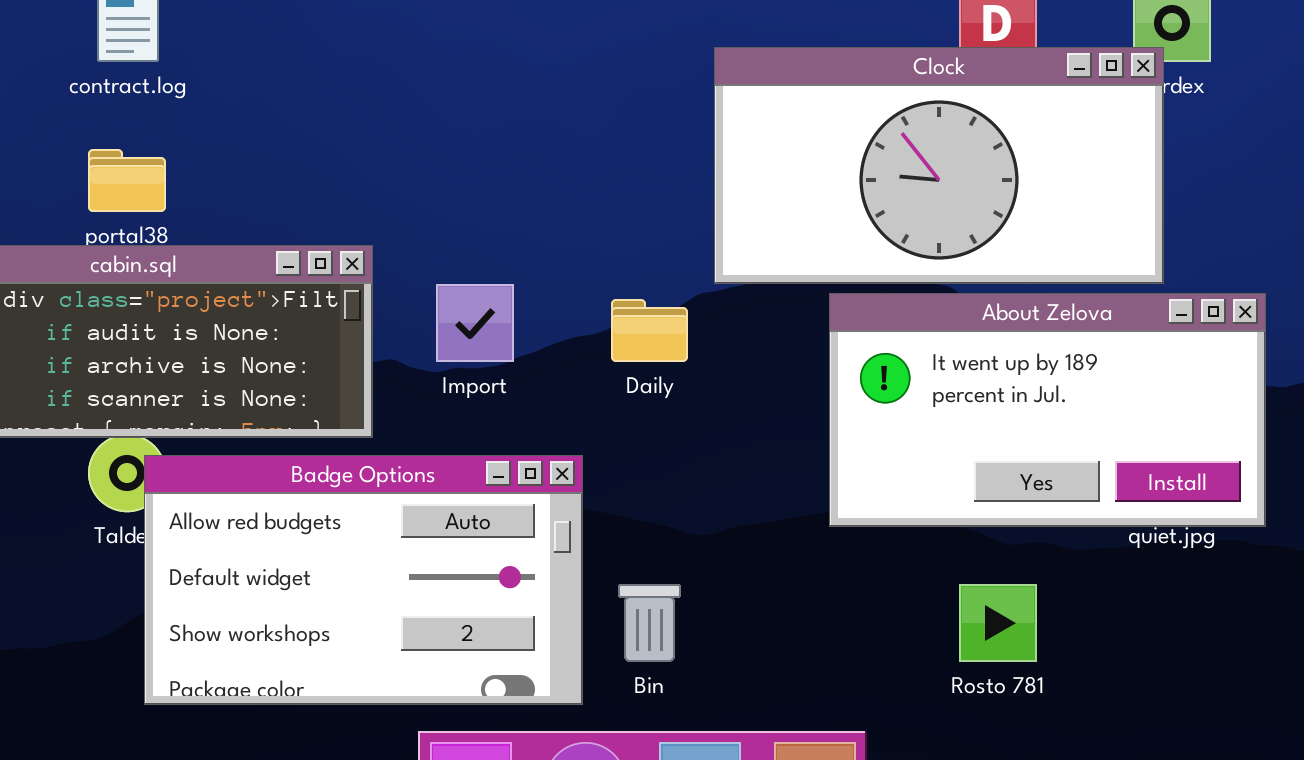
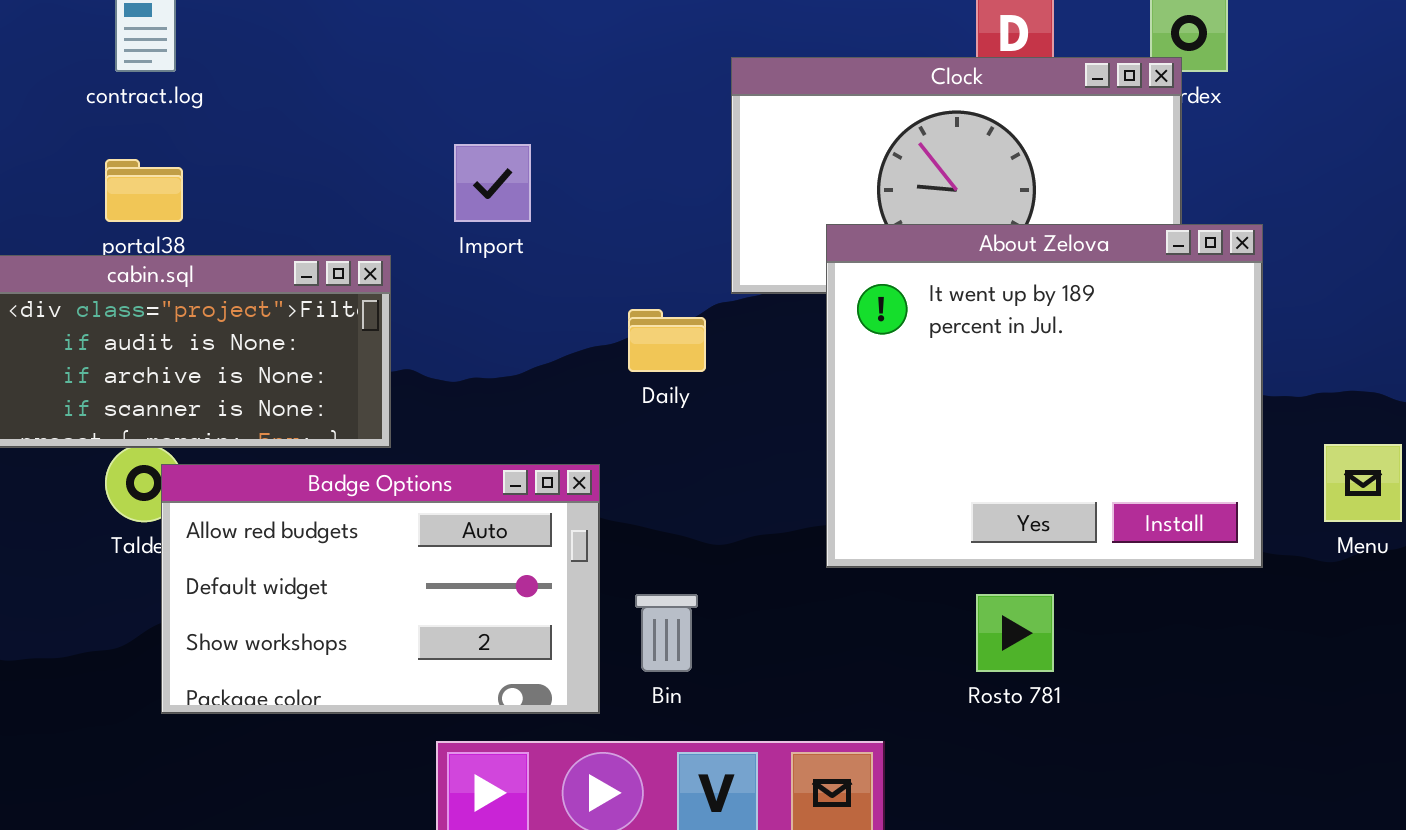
Import: [436,284,514,362] -> [454,144,531,222], moved
About Zelova: [829,293,1266,527] -> [826,224,1263,568], moved, resized

